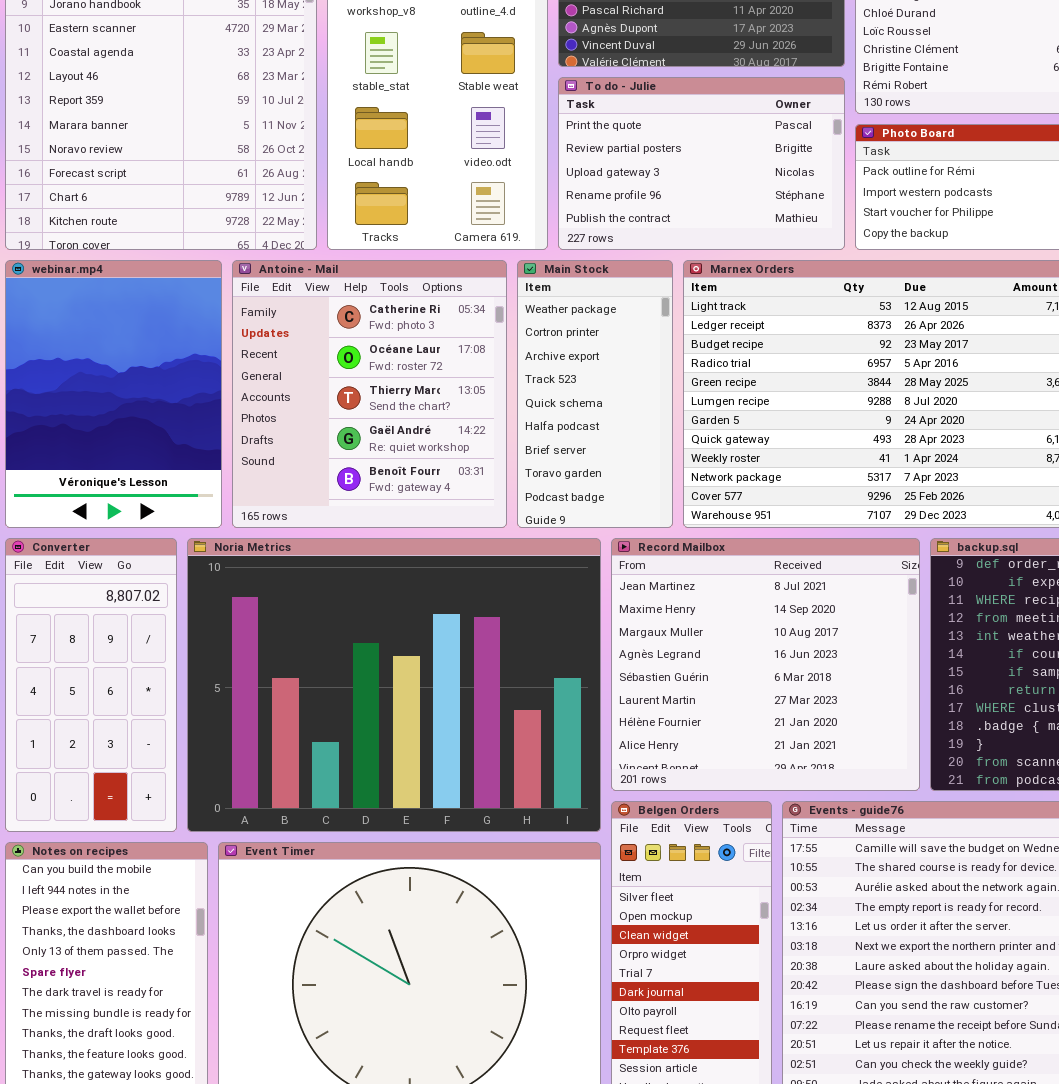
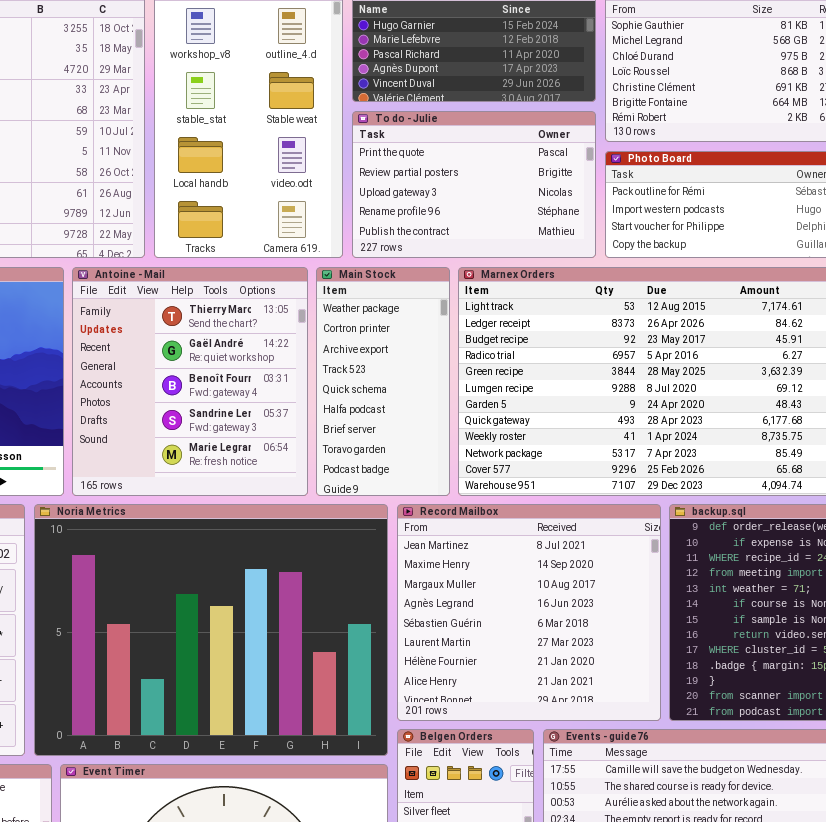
Antoine - Mail: [232,260,507,528] -> [72,267,308,496], scrolled down 2 rows

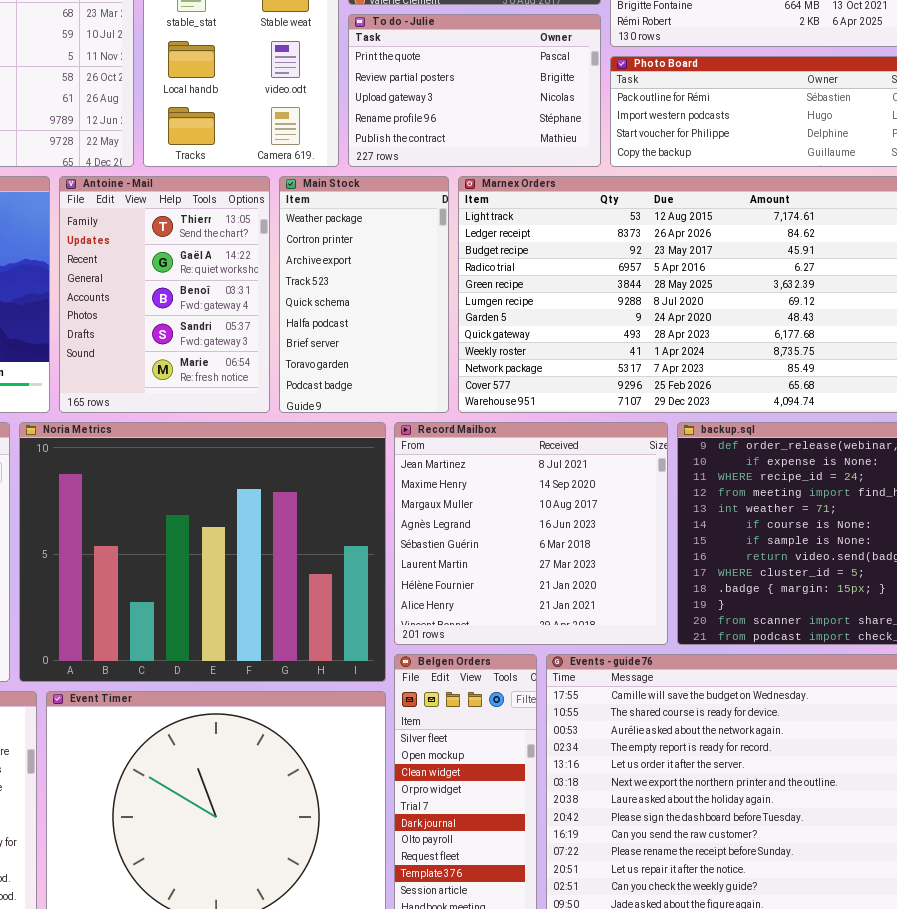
Antoine - Mail: [72,267,308,496] -> [59,176,270,413], resized
Main Stock: [316,267,450,496] -> [279,176,449,413], resized

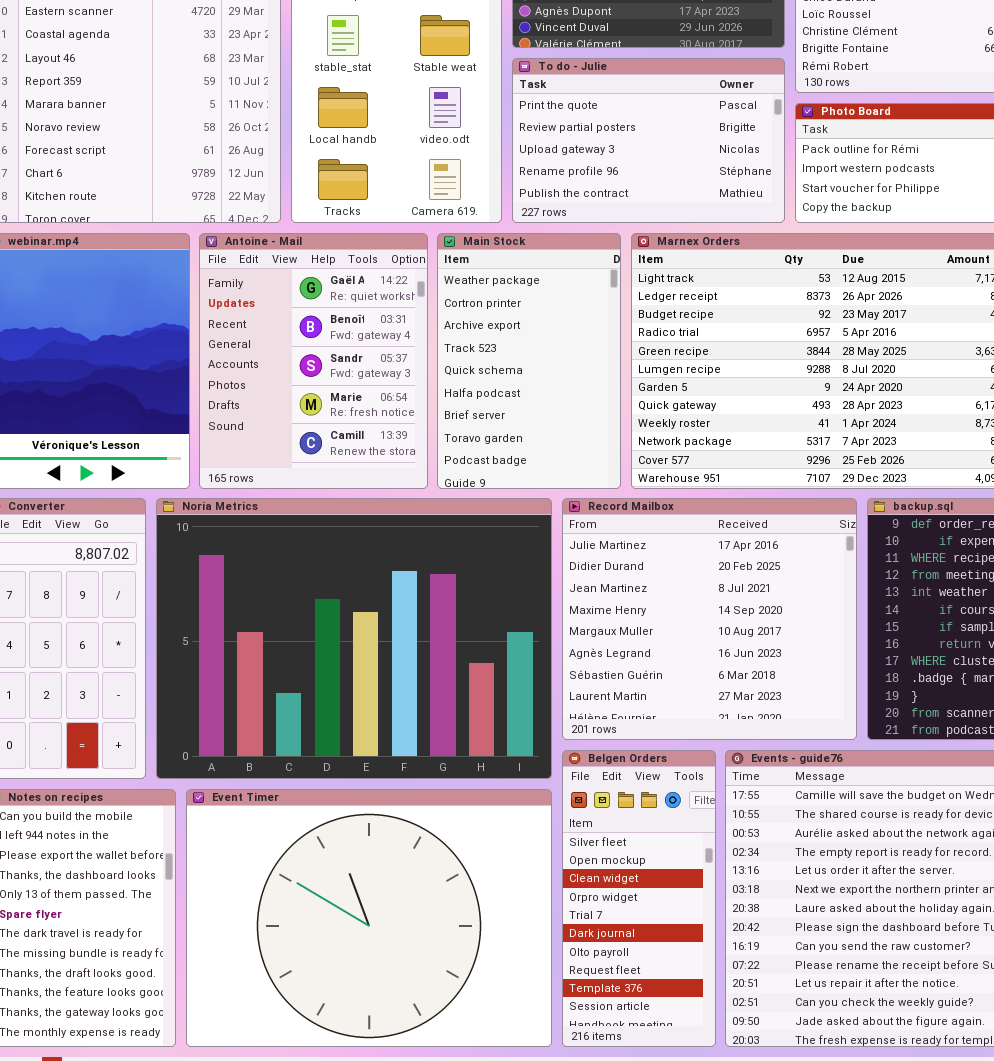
Antoine - Mail: [59,176,270,413] -> [199,233,428,489], scrolled down 1 row
Record Mailbox: [394,422,668,645] -> [562,498,857,740], scrolled up 2 rows

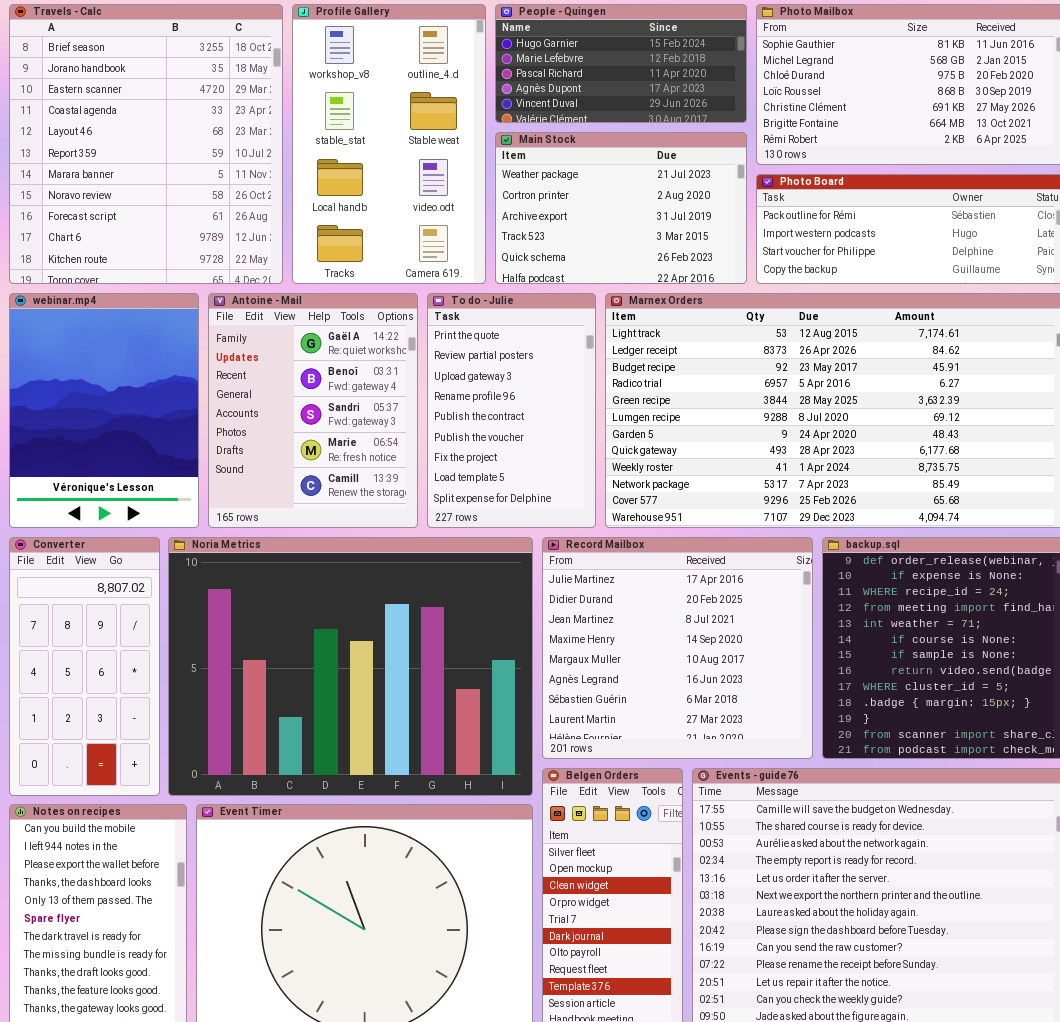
To do - Julie: [512,58,785,223] -> [427,293,596,528], moved, resized
Main Stock: [437,233,621,489] -> [495,132,747,284], moved, resized

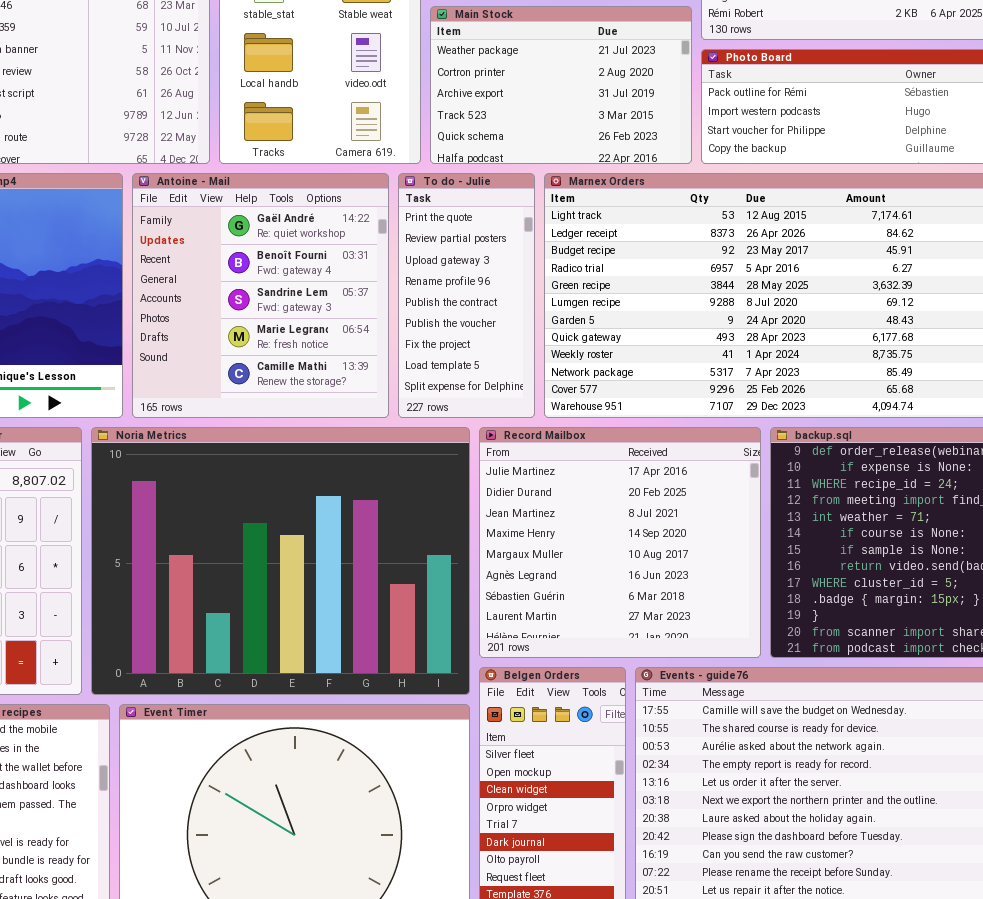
Antoine - Mail: [208,293,418,528] -> [132,173,389,418], resized
To do - Julie: [427,293,596,528] -> [398,173,535,418], resized

